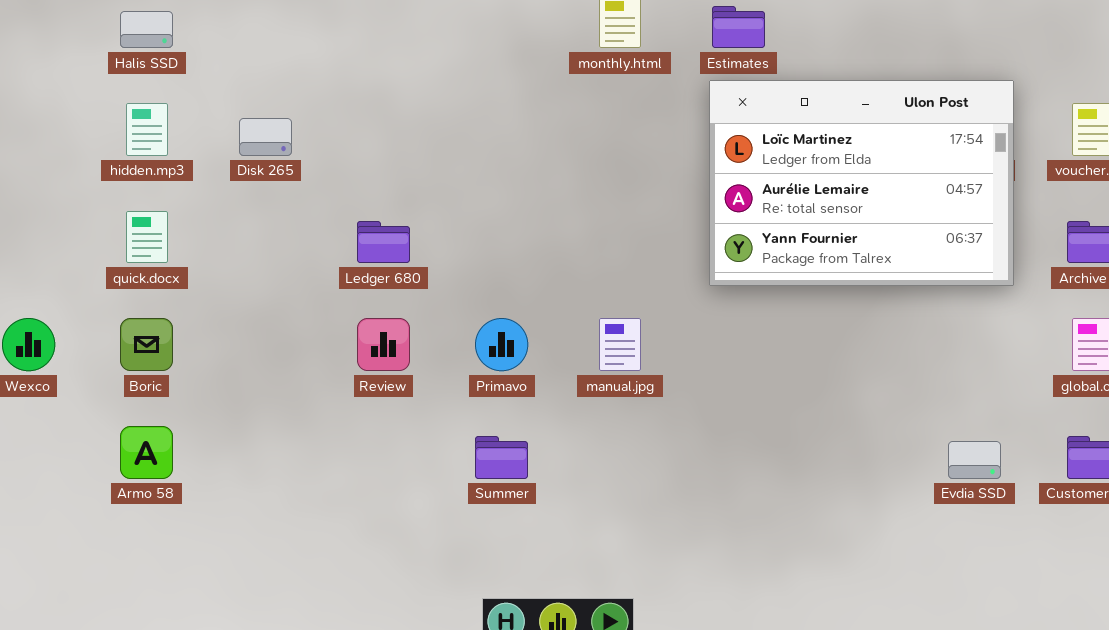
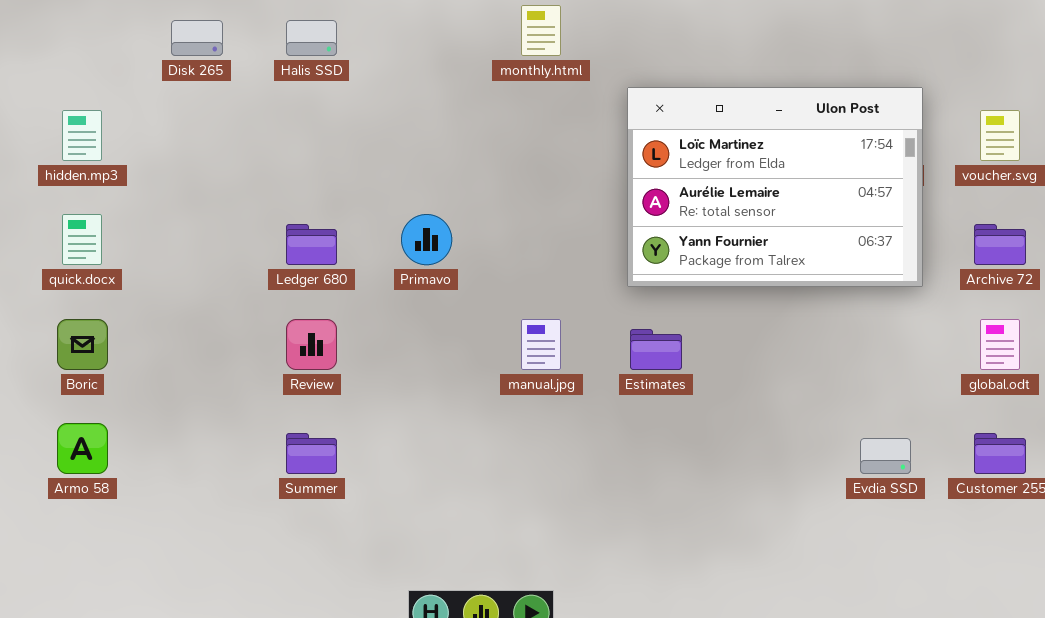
Estimates: [712,6,765,48] -> [630,329,682,370], moved
Halis SSD: [120,11,173,48] -> [286,20,337,56], moved
Disk 265: [239,118,292,156] -> [171,20,223,56], moved
Primavo: [475,318,528,371] -> [401,214,452,265], moved
Summer: [475,436,528,479] -> [286,433,337,474], moved

